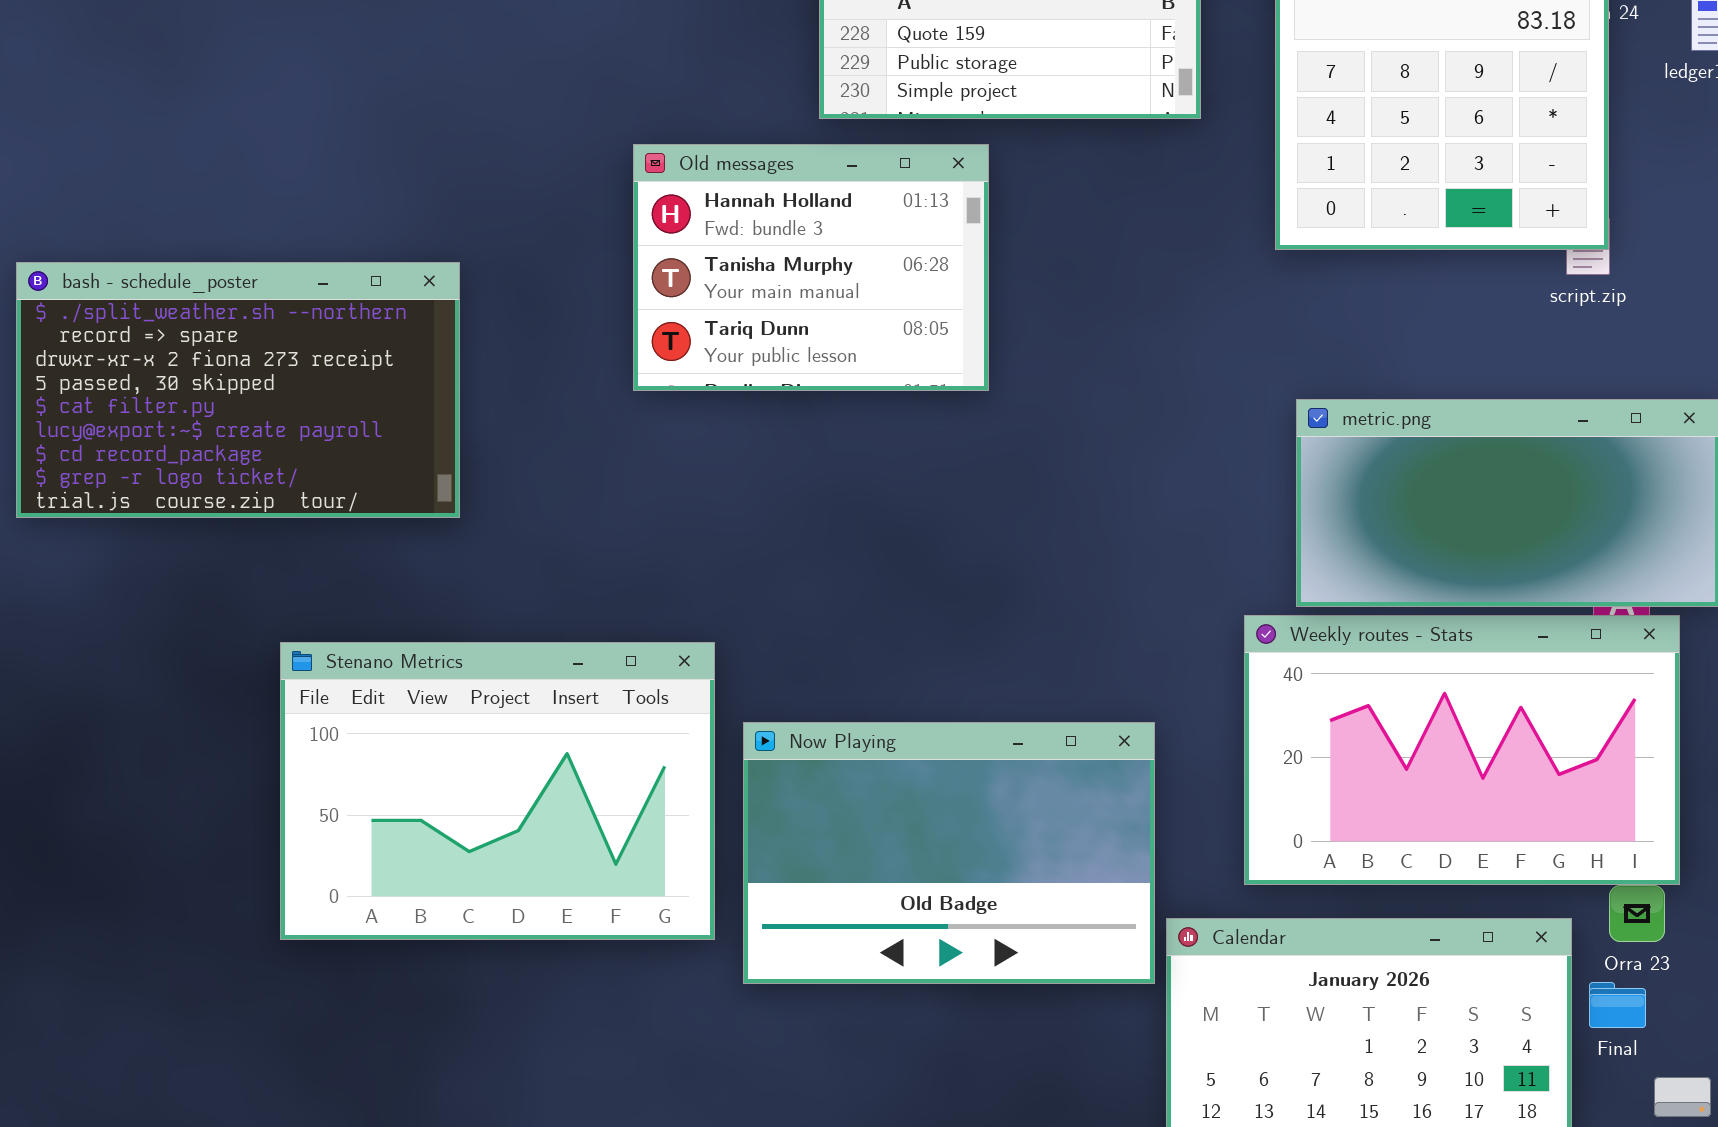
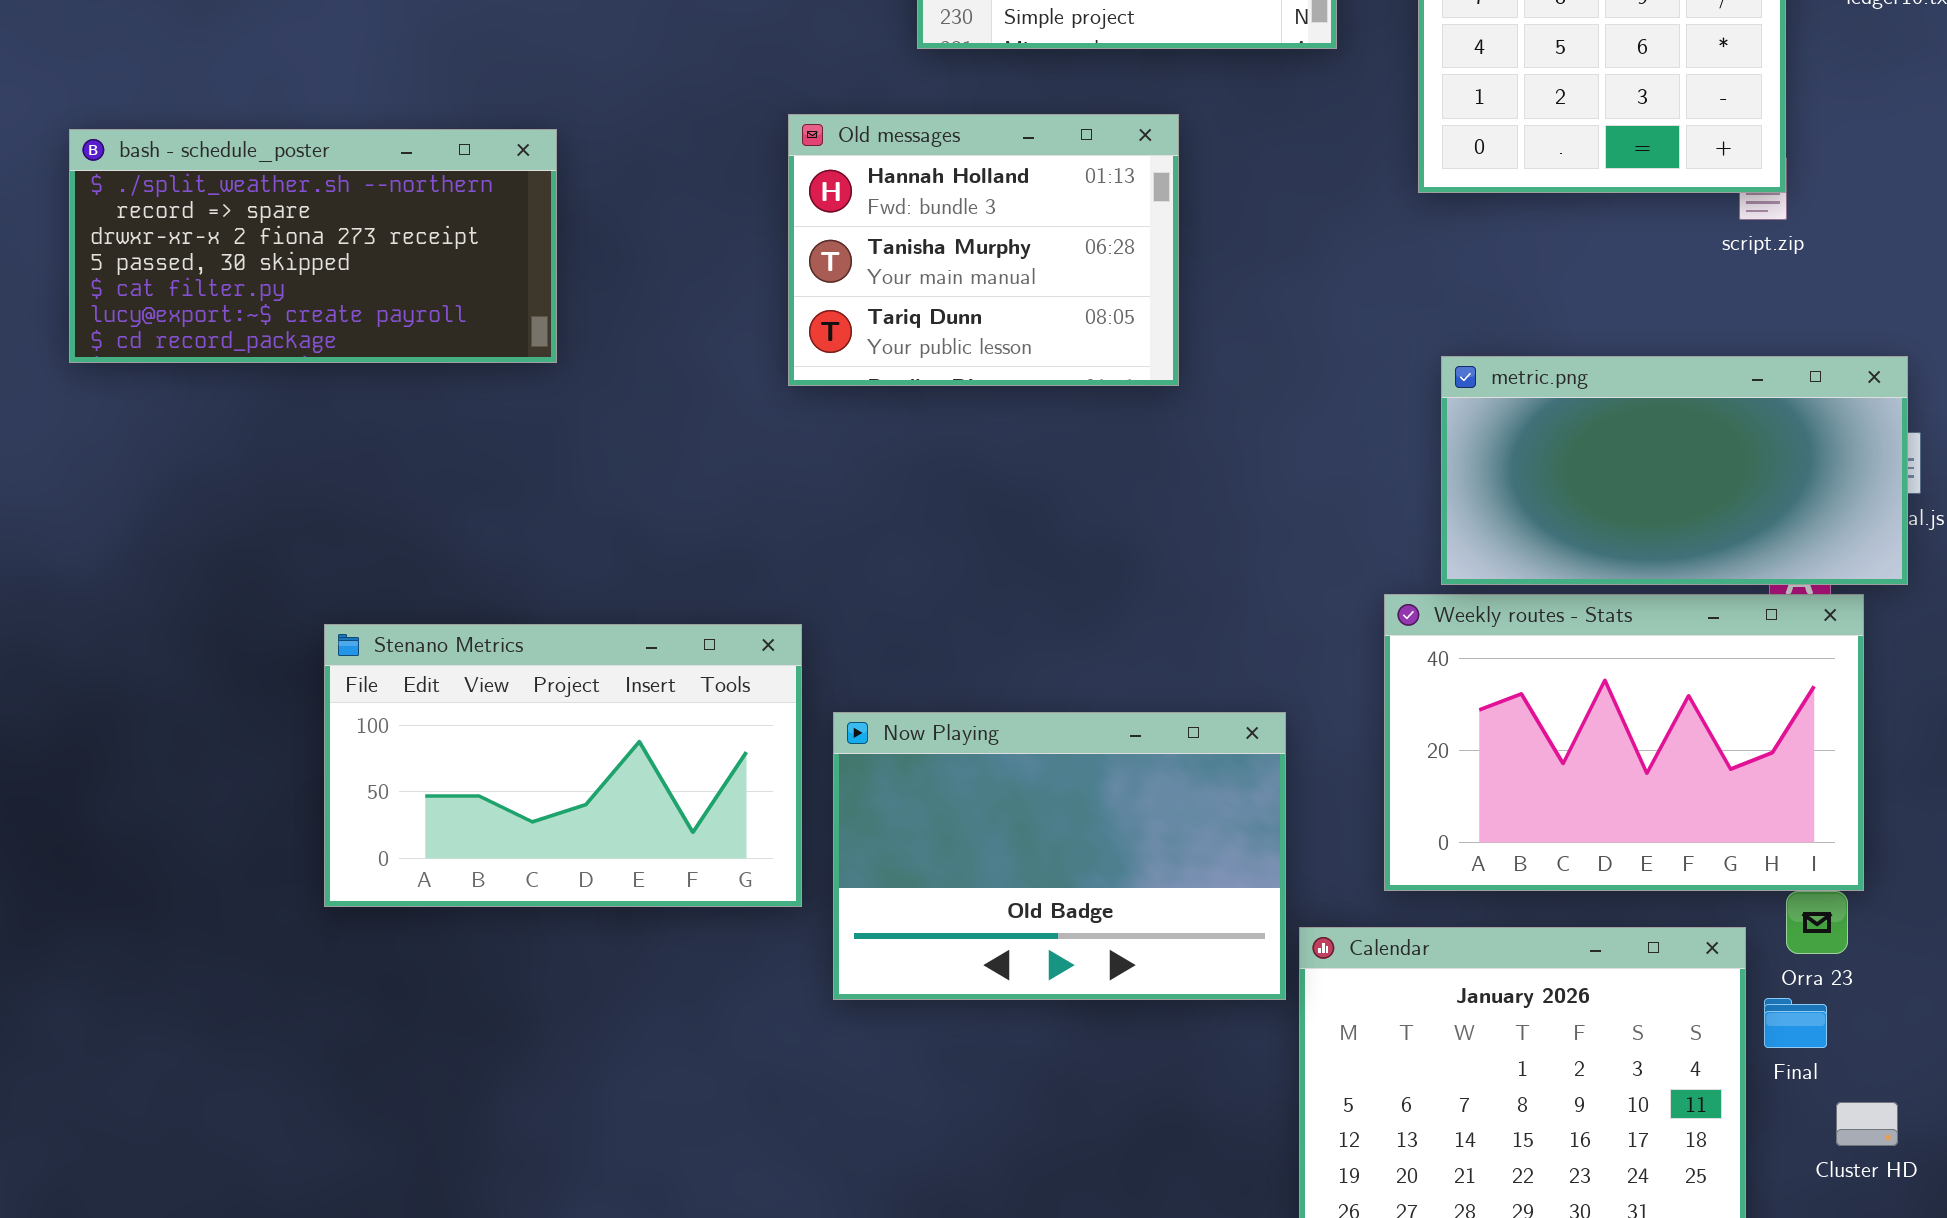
Old messages: [633,144,989,391] -> [788,114,1179,386], moved
bash - schedule_poster: [16,262,460,518] -> [69,129,557,363], moved, resized
Stenano Metrics: [280,642,715,940] -> [324,624,802,907], resized

